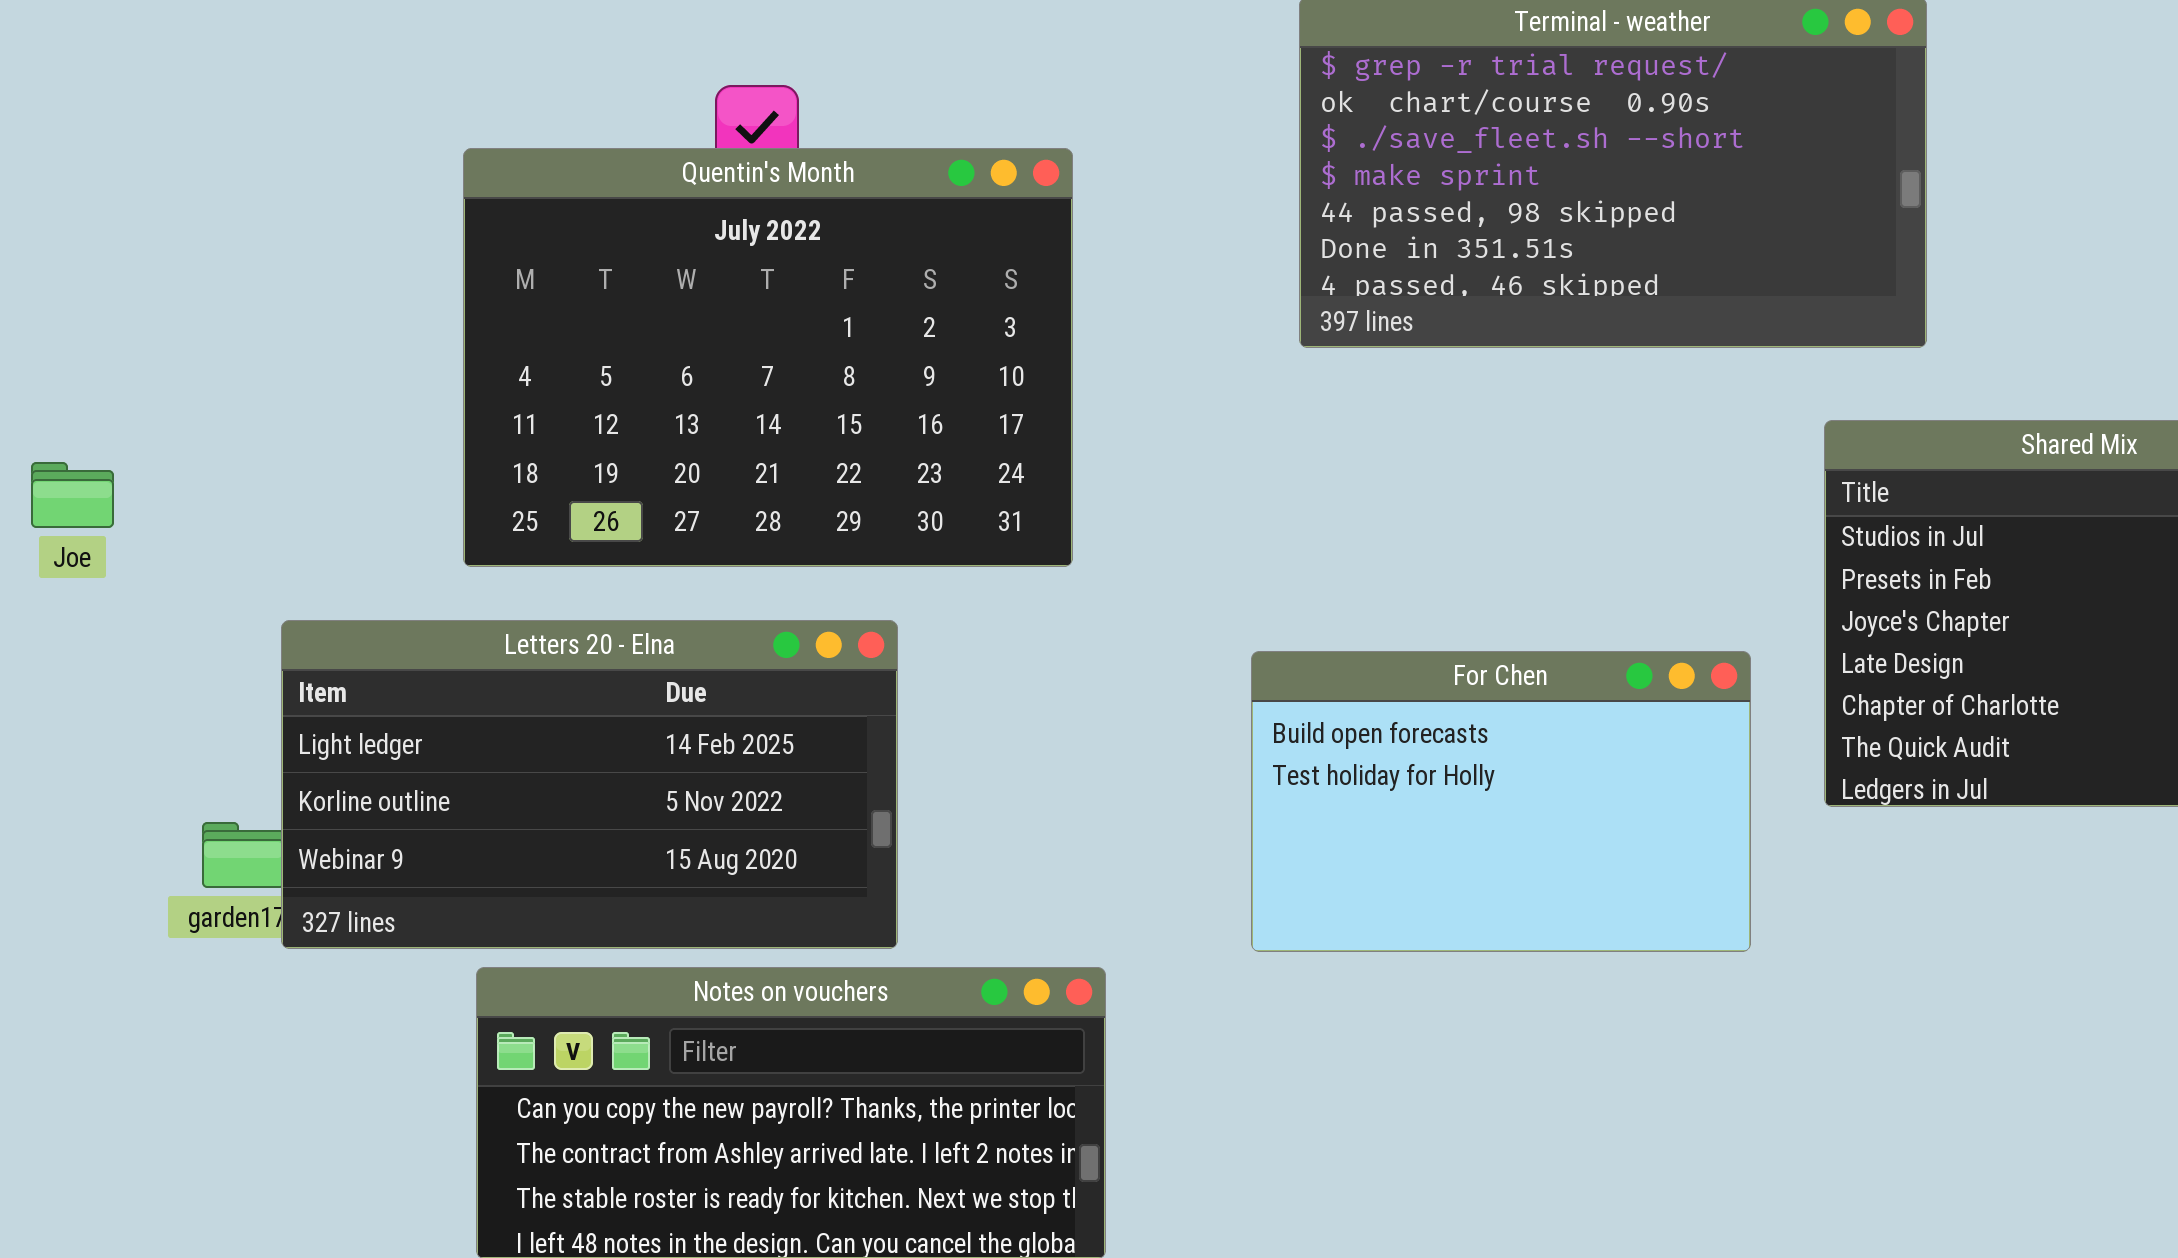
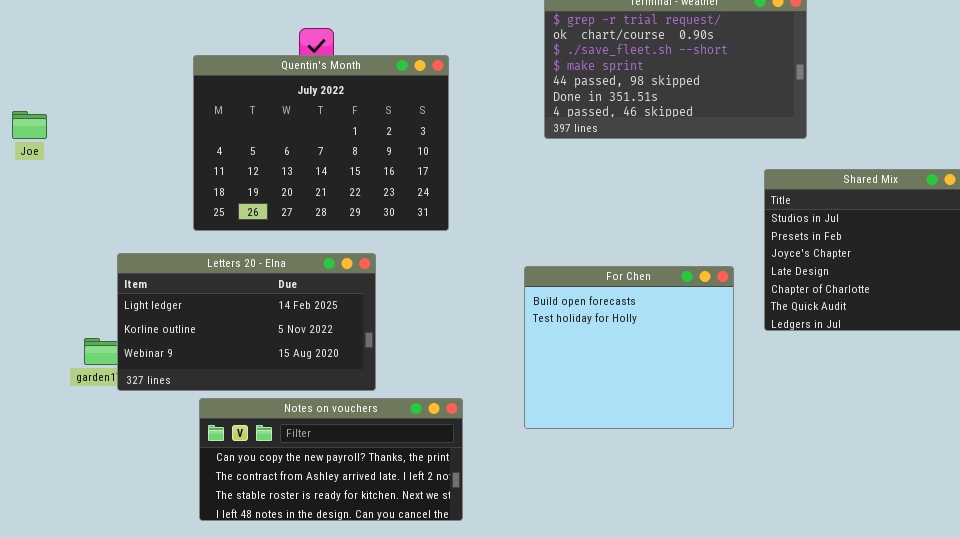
Joe: [31,462,114,528] -> [12,111,47,139], moved
For Chen: [1251,651,1751,952] -> [524,266,734,429], resized

